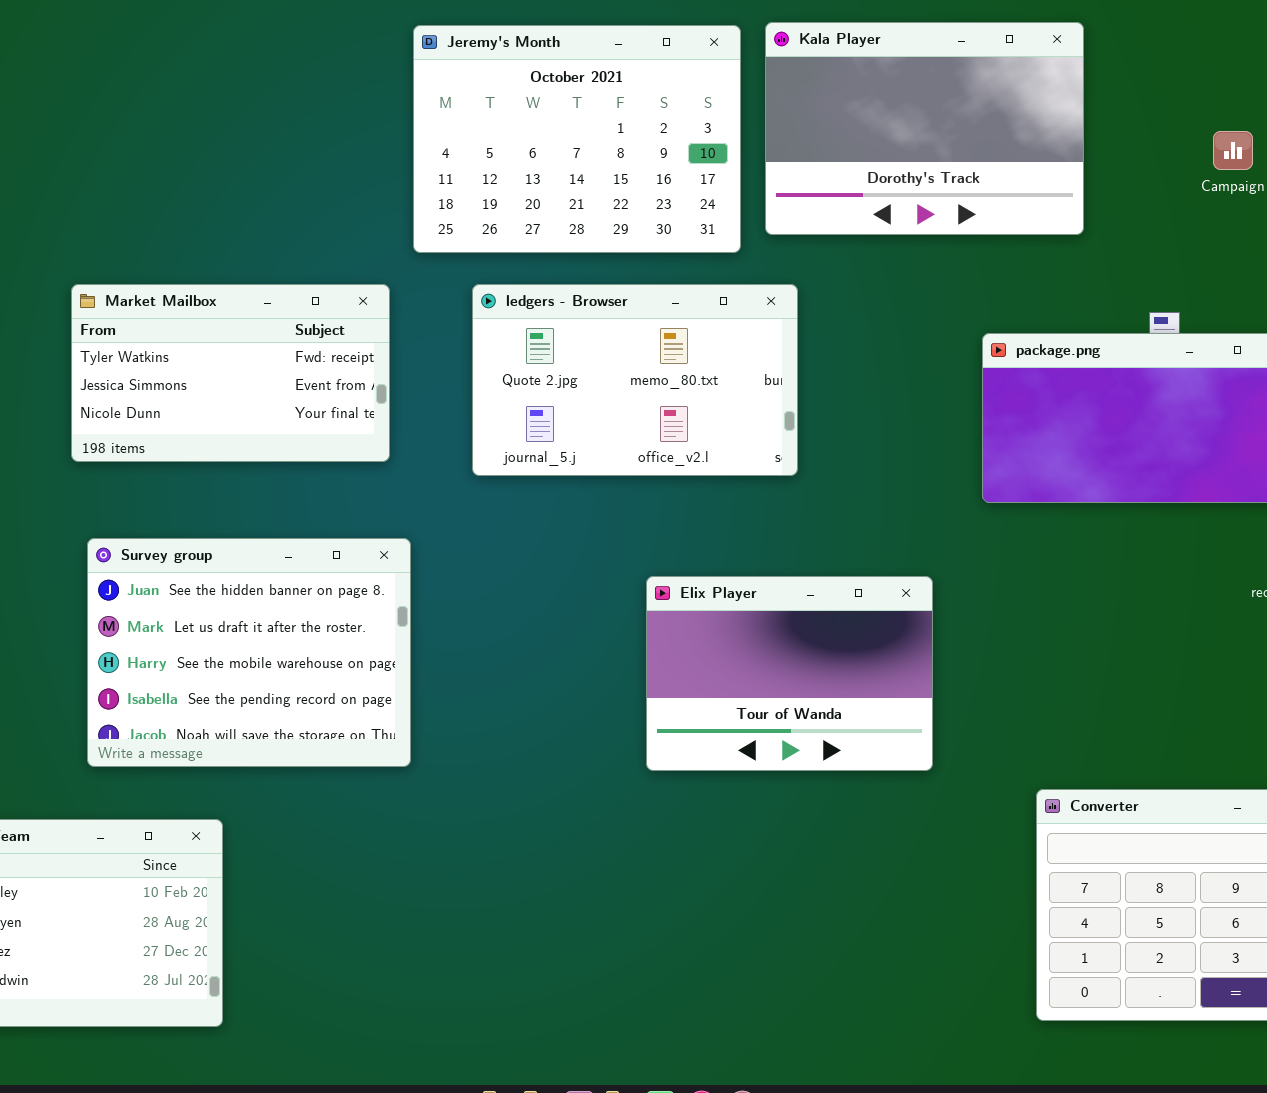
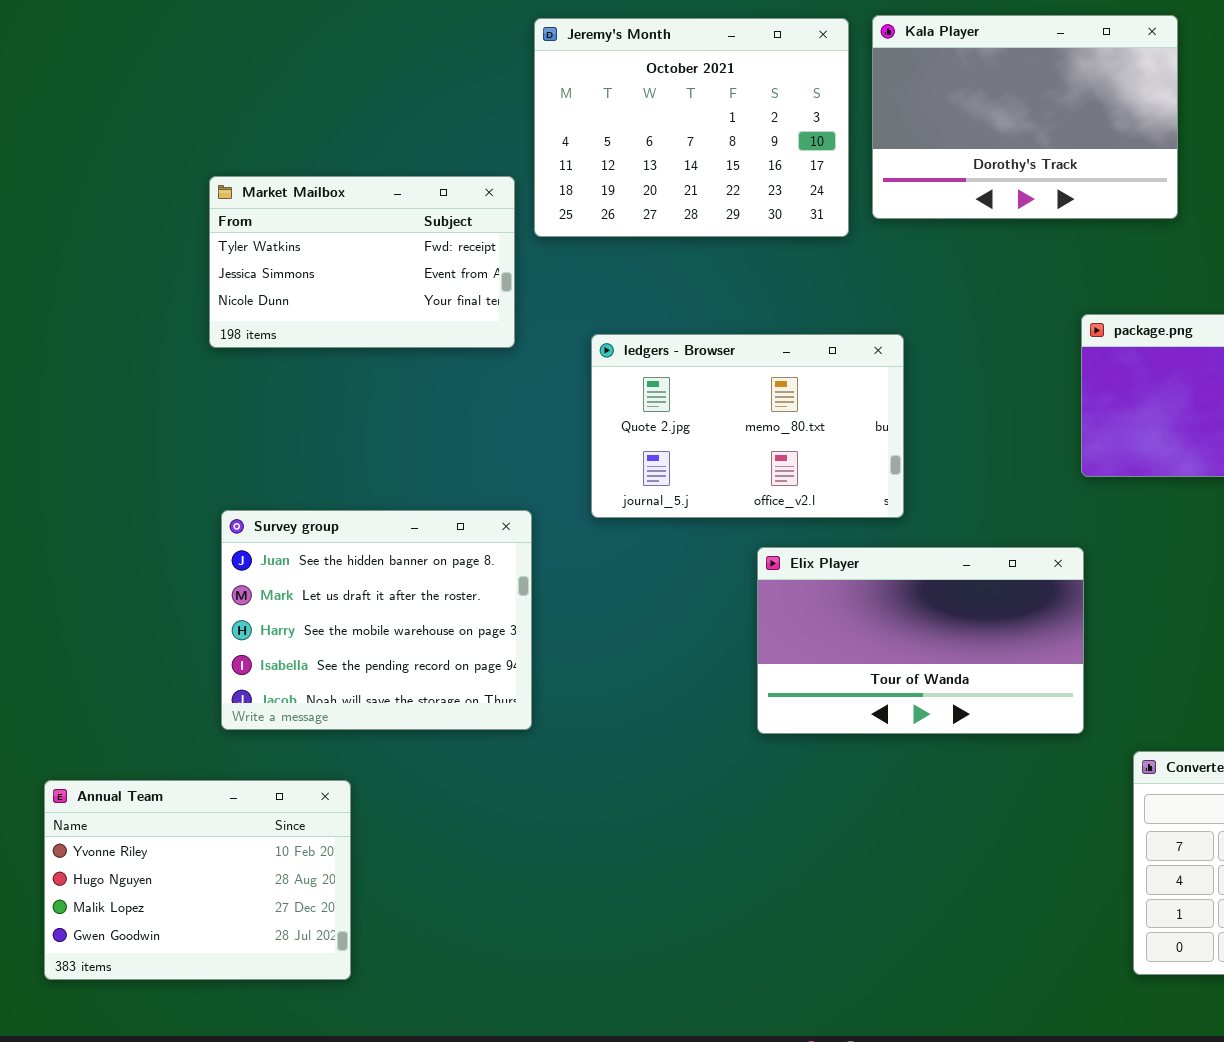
Market Mailbox: [71,284,390,462] -> [209,176,515,348], moved
ledgers - Browser: [472,284,798,476] -> [591,334,904,518], moved
Elix Player: [646,576,933,771] -> [757,547,1084,734], resized

